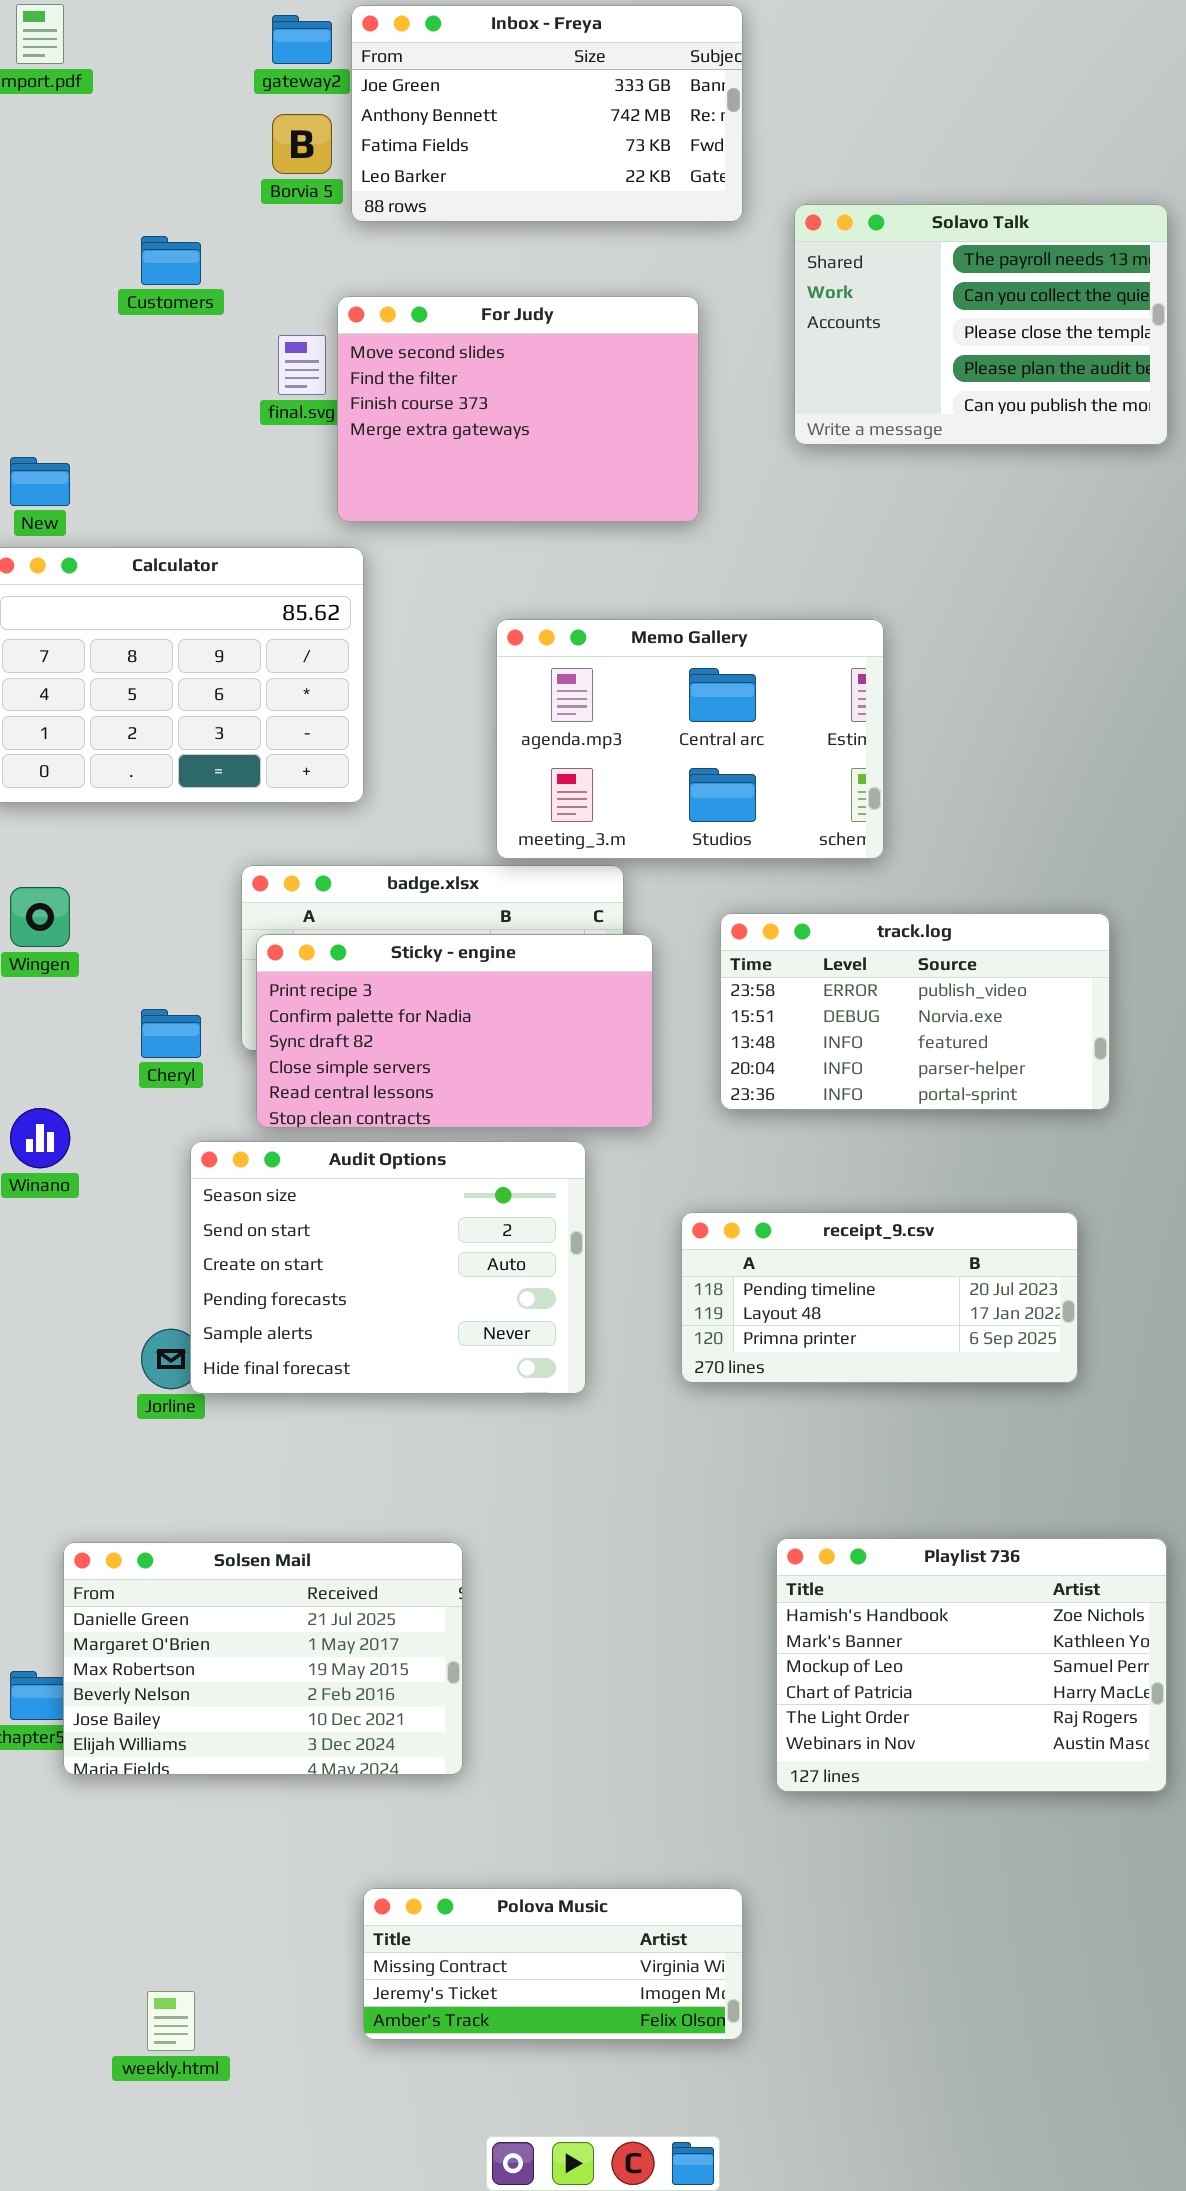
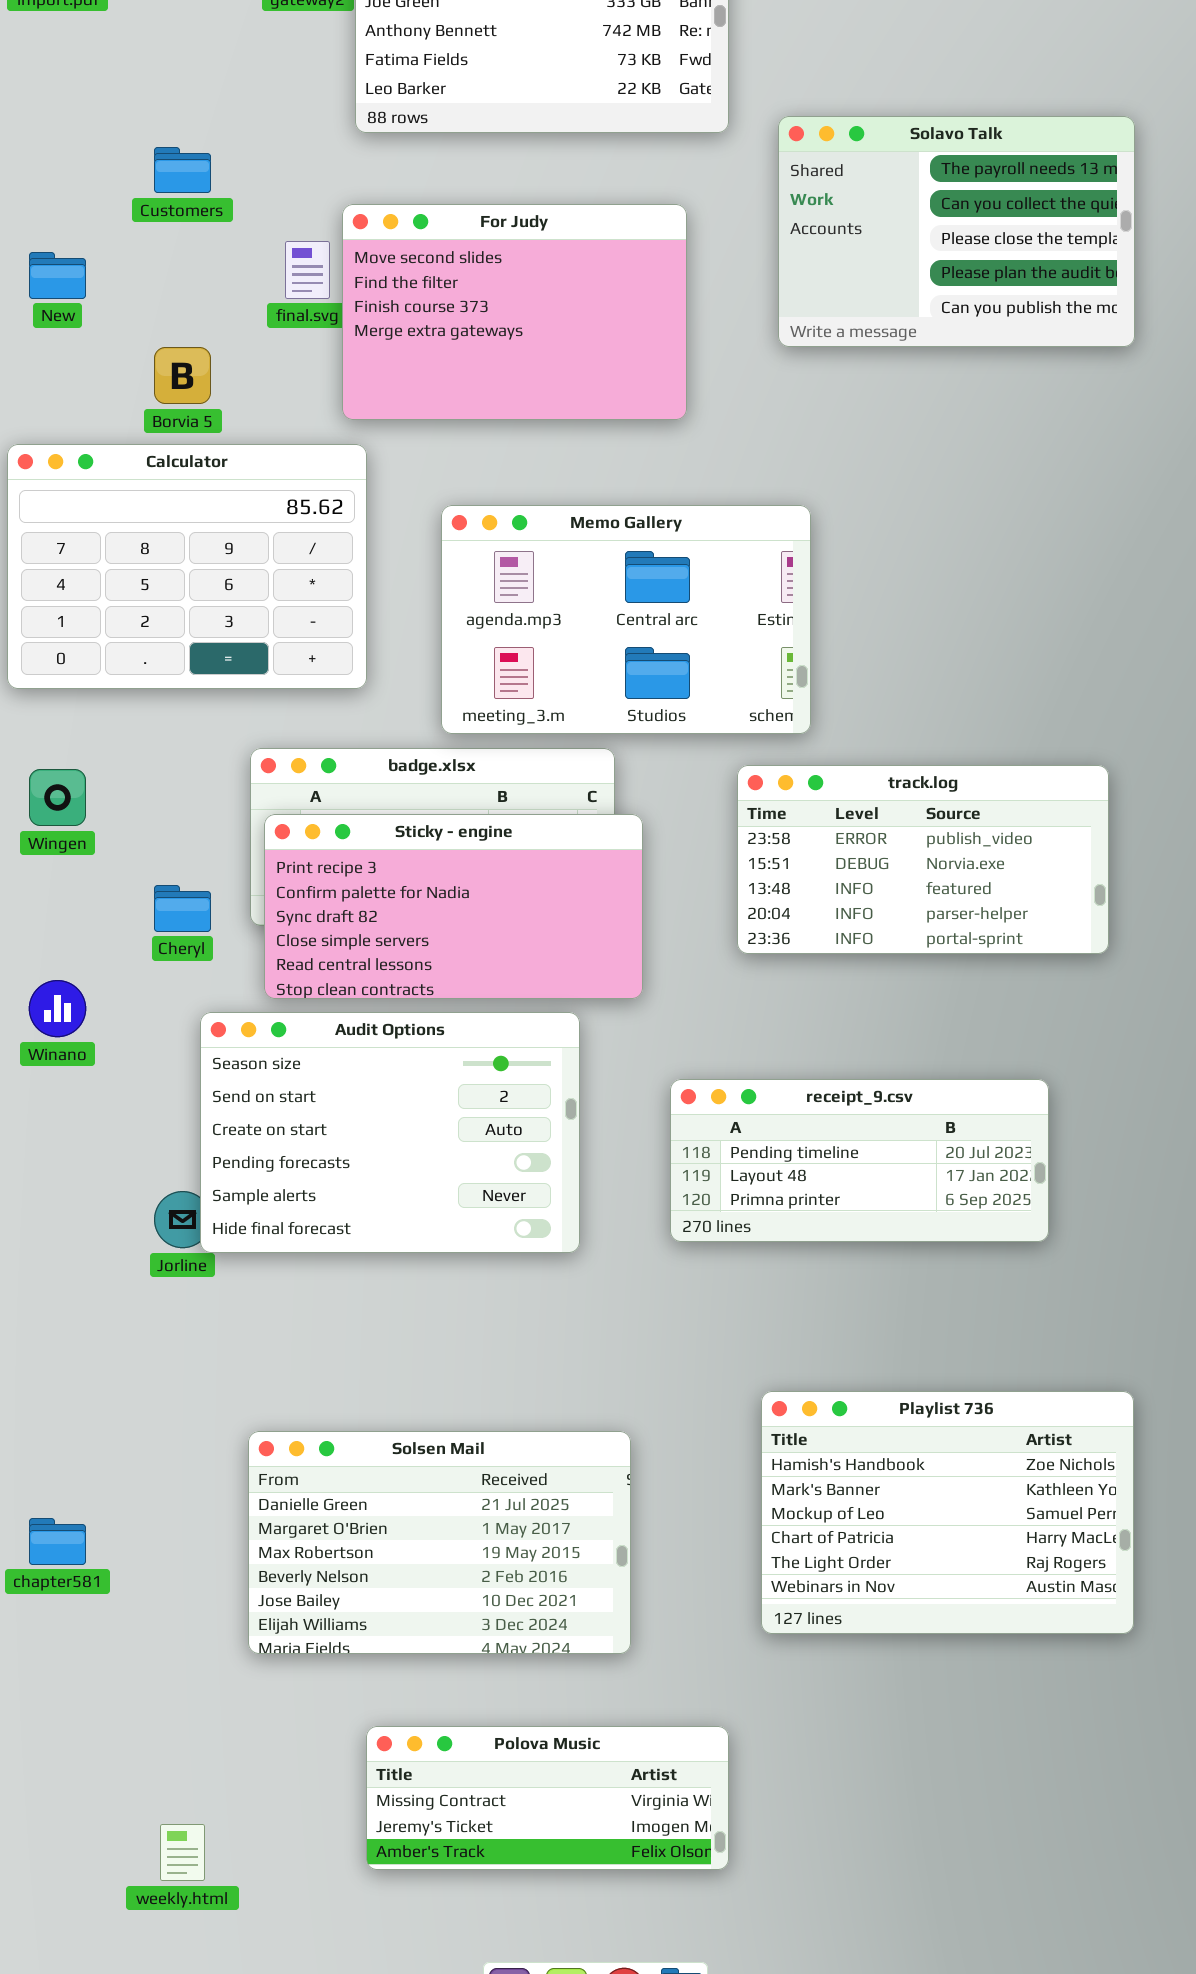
Borvia 5: [272,114,332,174] -> [154,347,211,404], moved
New: [10,457,70,506] -> [29,252,86,299], moved
Memo Gallery: [496,619,884,859] -> [441,505,811,734], moved
track.log: [720,913,1110,1110] -> [737,765,1109,954], moved
Solsen Mail: [63,1542,463,1775] -> [248,1431,631,1654], moved

